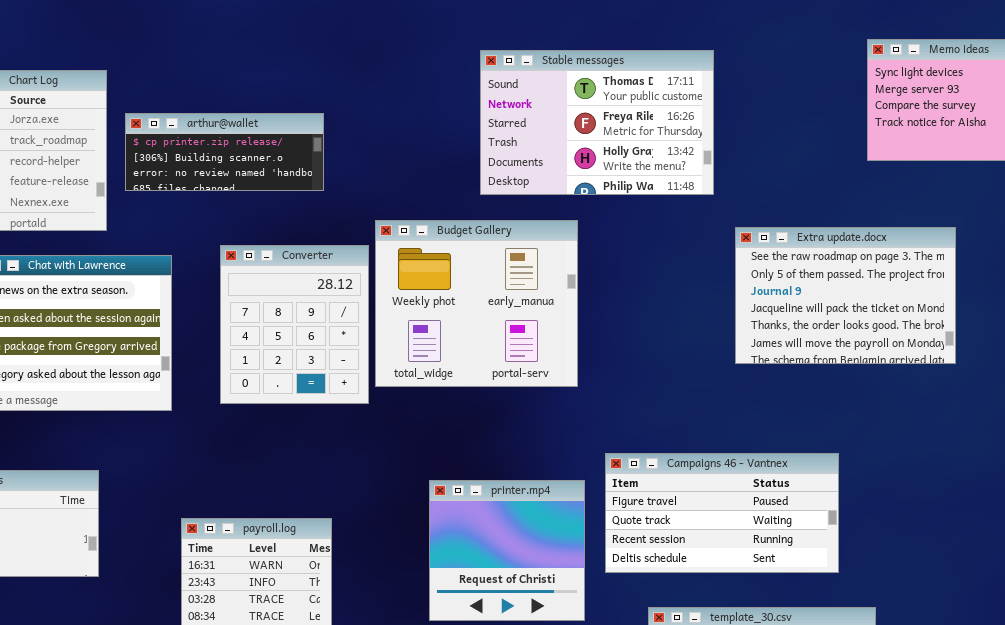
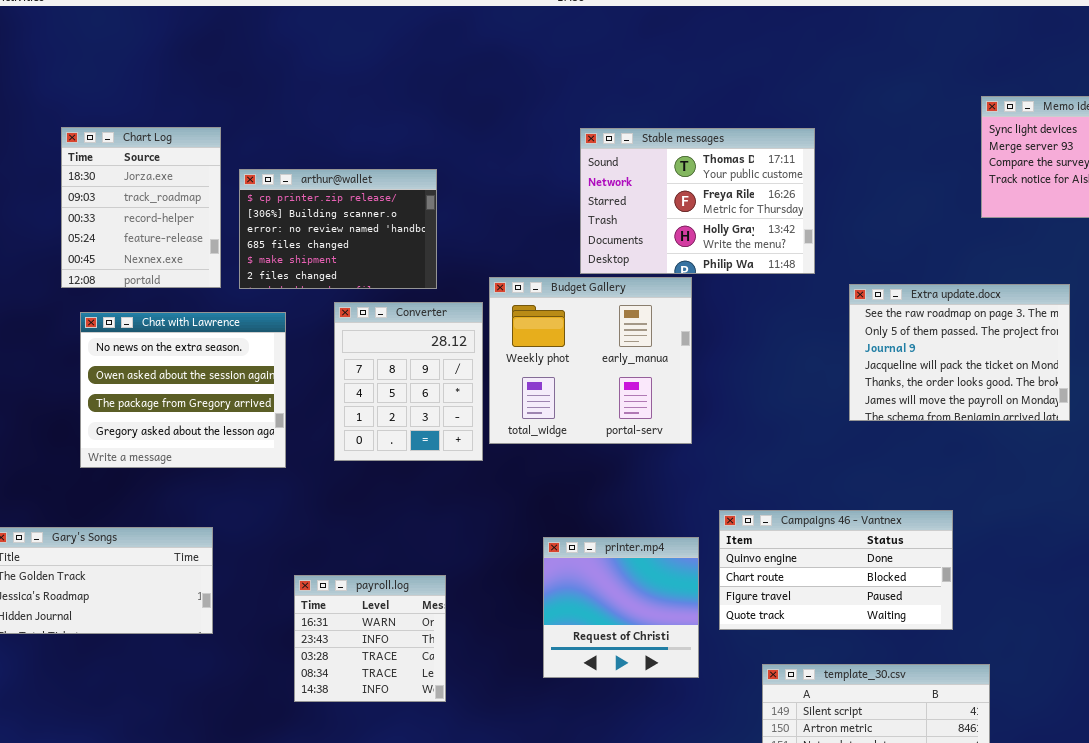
Stable messages: [480,50,714,195] -> [580,128,815,274], moved
arthur@wallet: [125,113,324,191] -> [239,169,437,289], resized
Campaigns 46 - Vantnex: [605,453,839,573] -> [719,510,953,630], scrolled up 2 rows

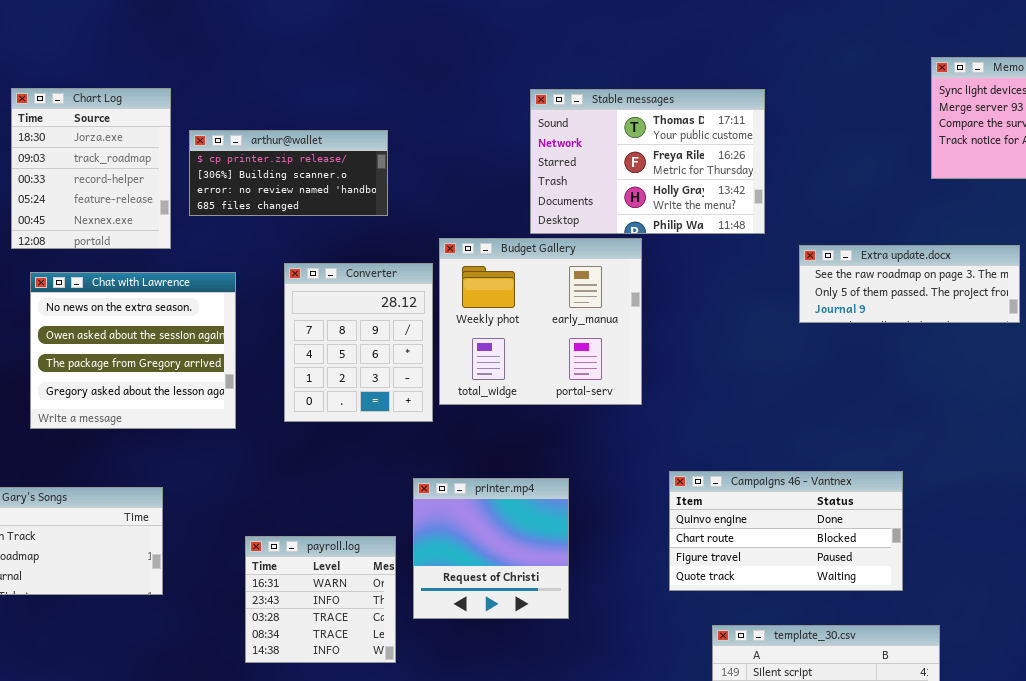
arthur@wallet: [239,169,437,289] -> [189,130,388,216], resized
Extra update.docx: [849,284,1070,421] -> [799,245,1020,323], resized
printer.mp4: [543,537,699,678] -> [413,478,569,619], moved

